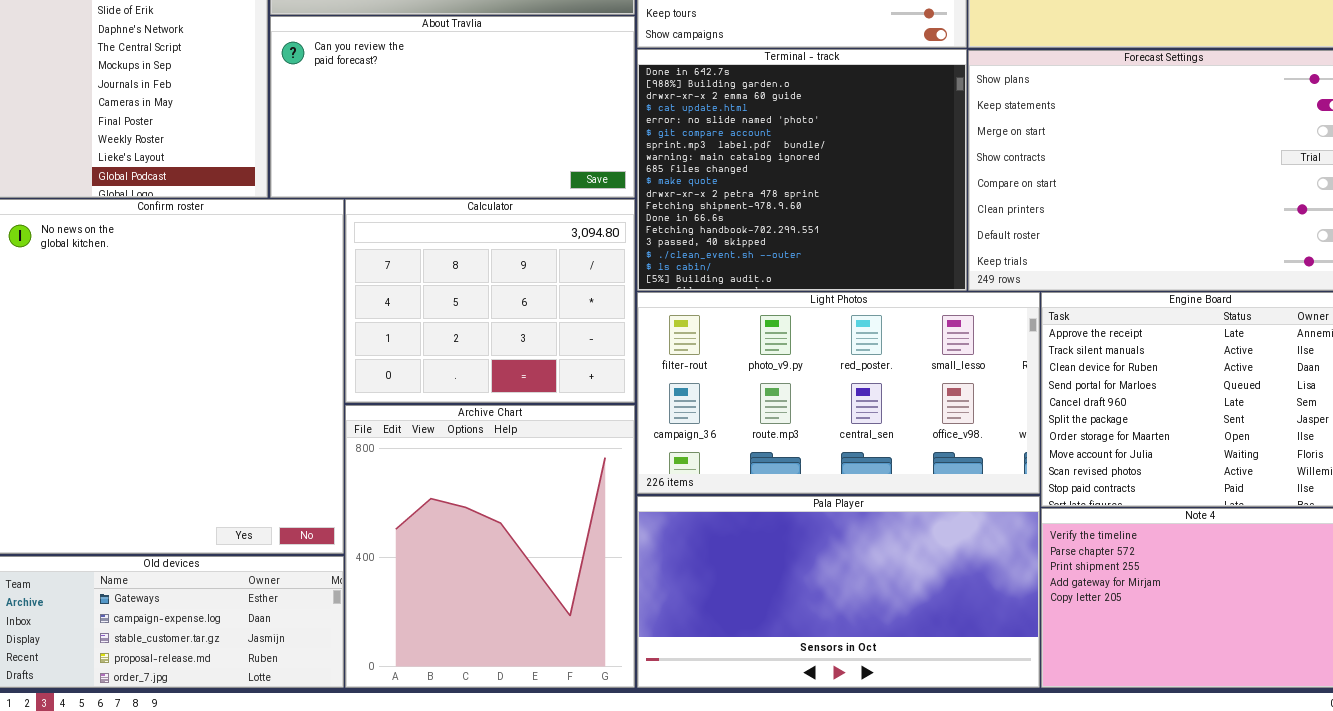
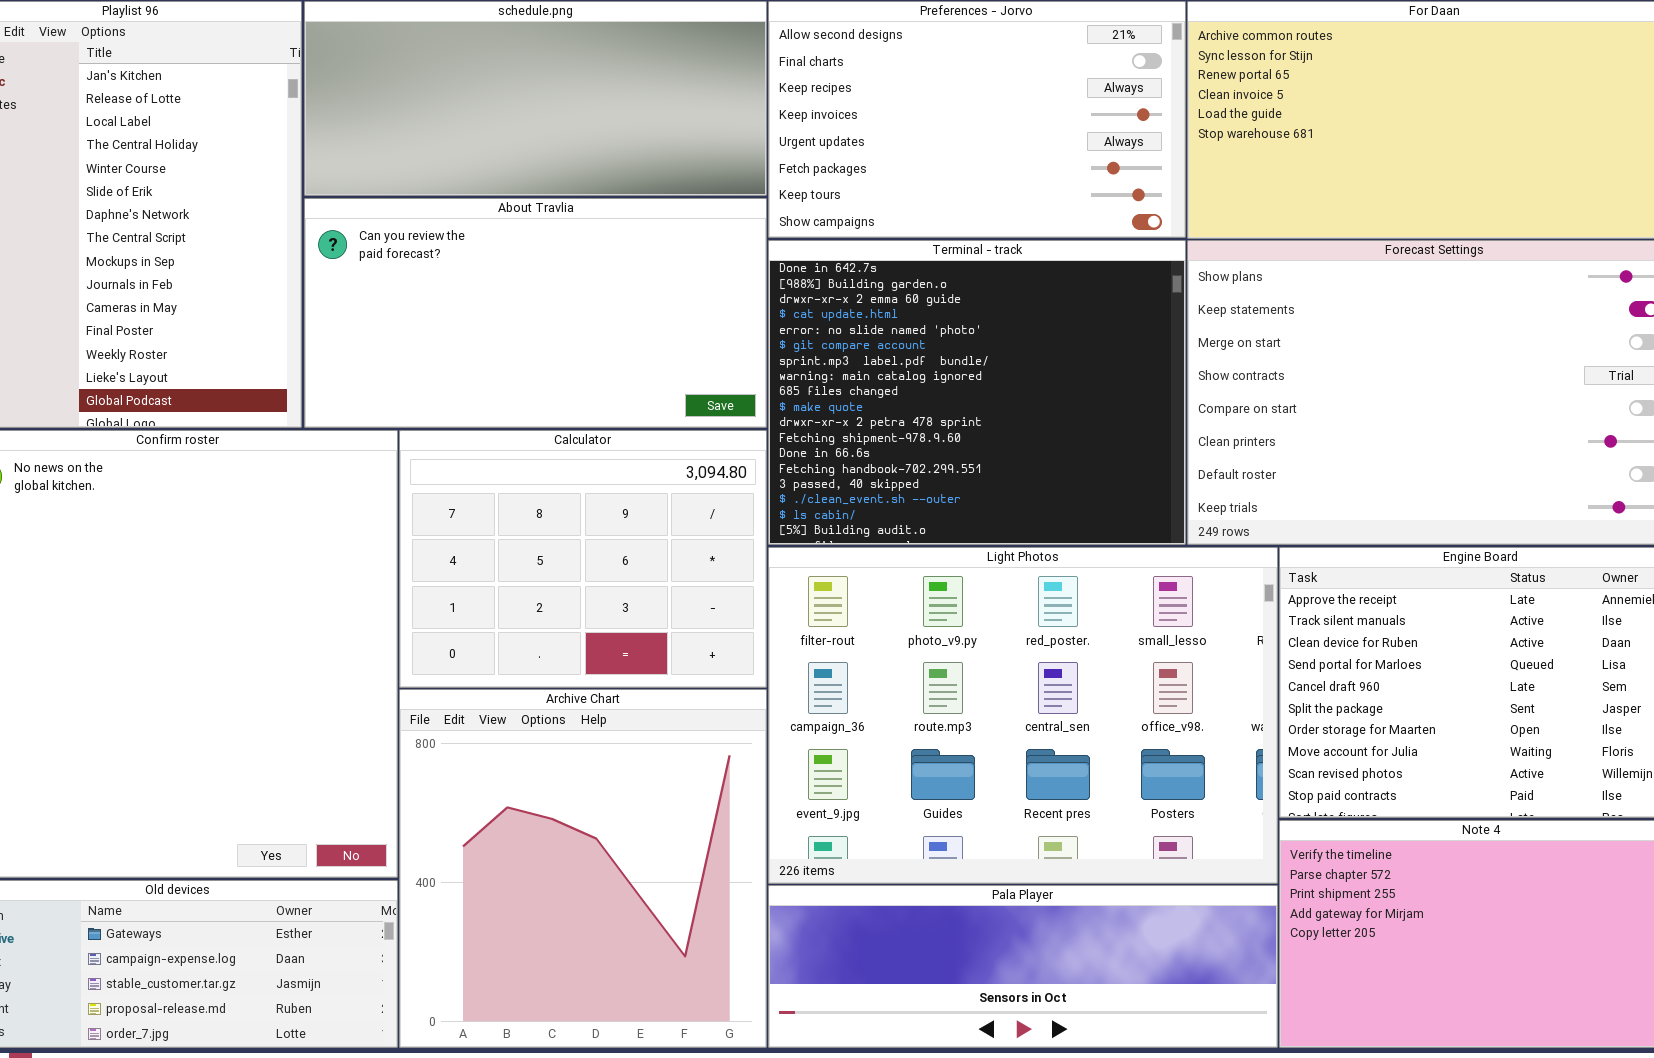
Light Photos: [637,292,1040,494] -> [768,547,1278,884], resized
Pala Player: [637,496,1040,688] -> [768,885,1278,1048], resized

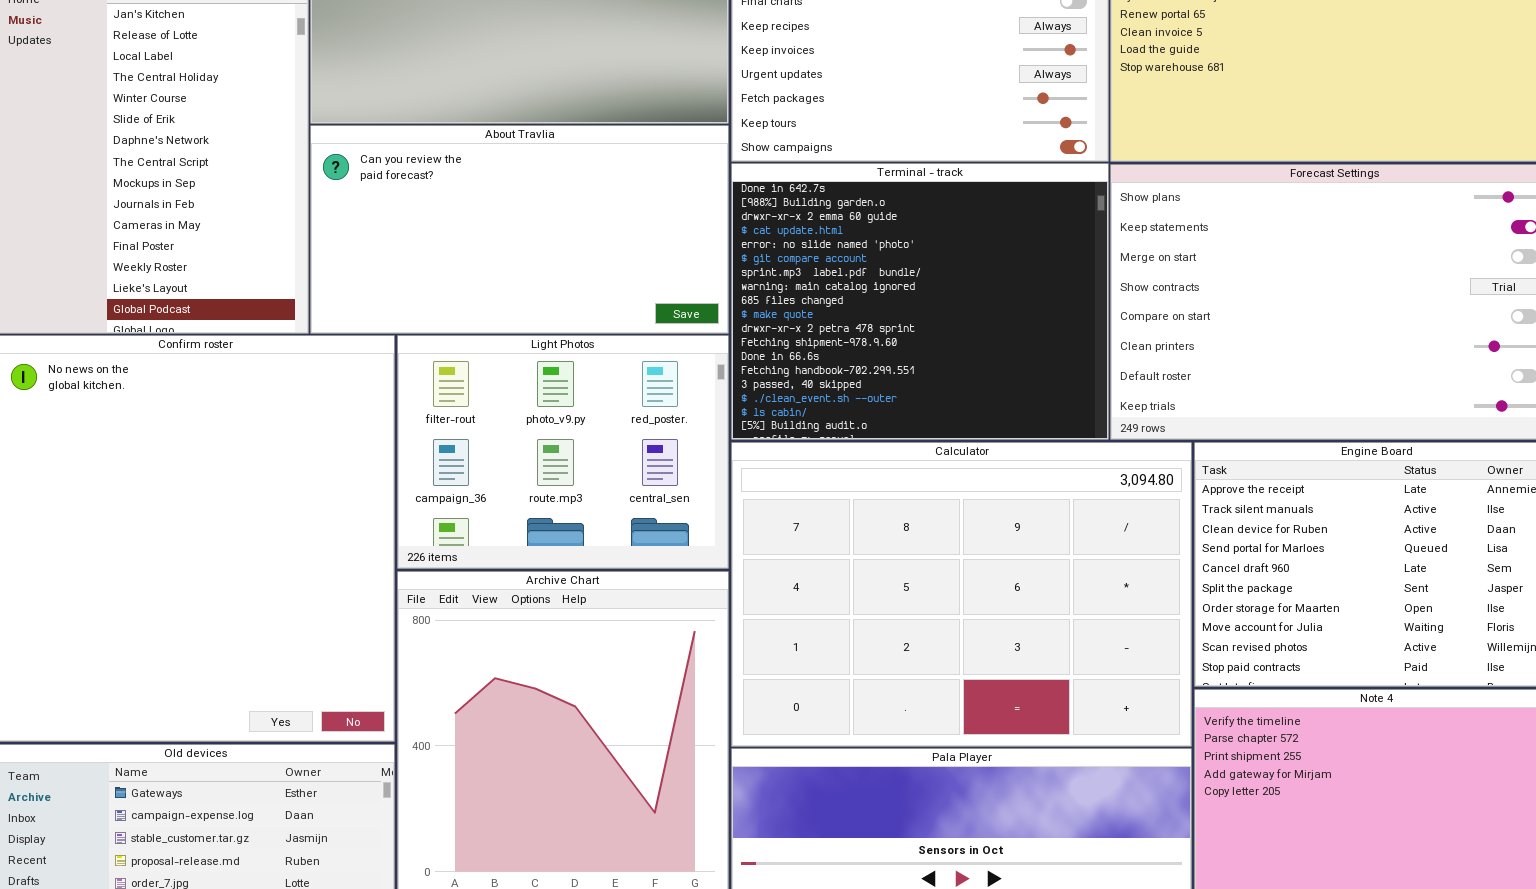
Calculator: [399,430,767,688] -> [731,442,1192,747], moved, resized
Light Photos: [768,547,1278,884] -> [397,335,729,569], moved, resized

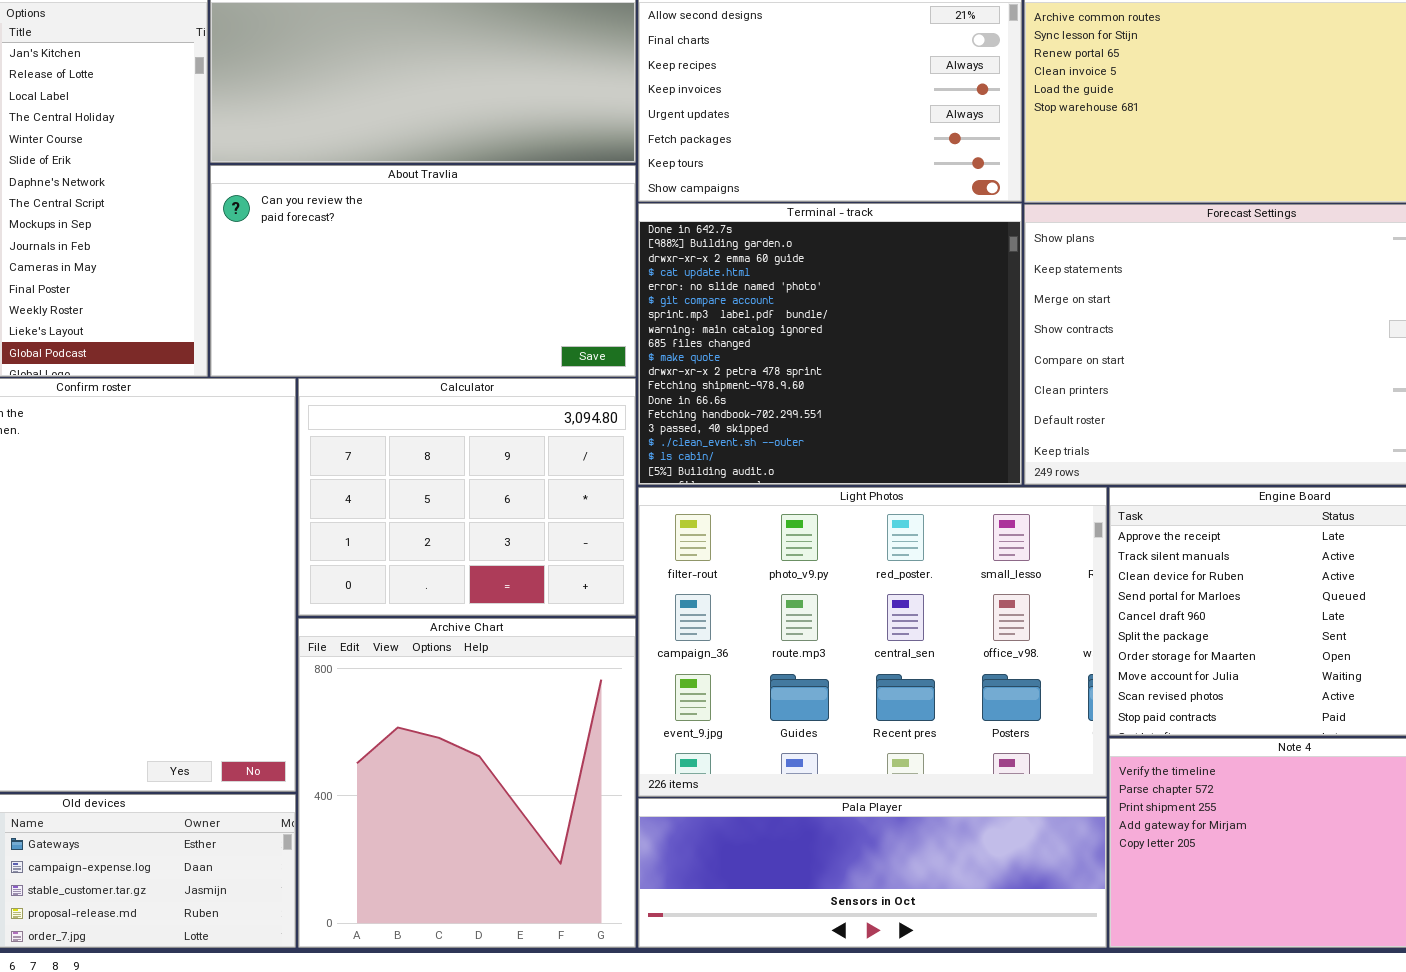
Light Photos: [397,335,729,569] -> [638,487,1107,797], moved, resized
Calculator: [731,442,1192,747] -> [298,378,636,616], moved, resized

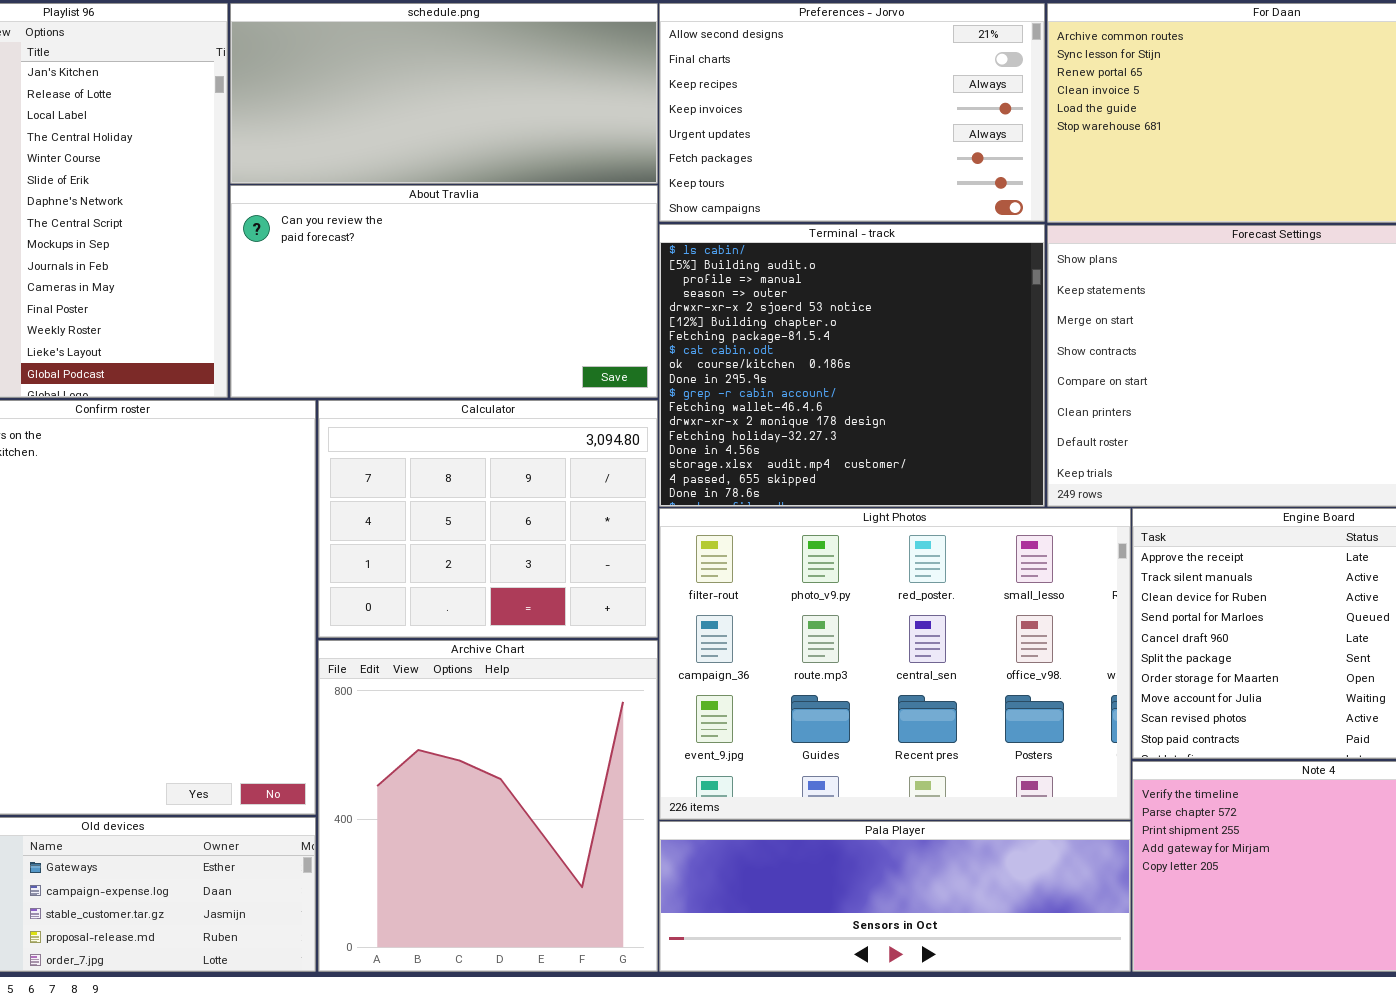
Terminal - track: [638,203,1022,485] -> [659,224,1045,507], scrolled down 16 rows

